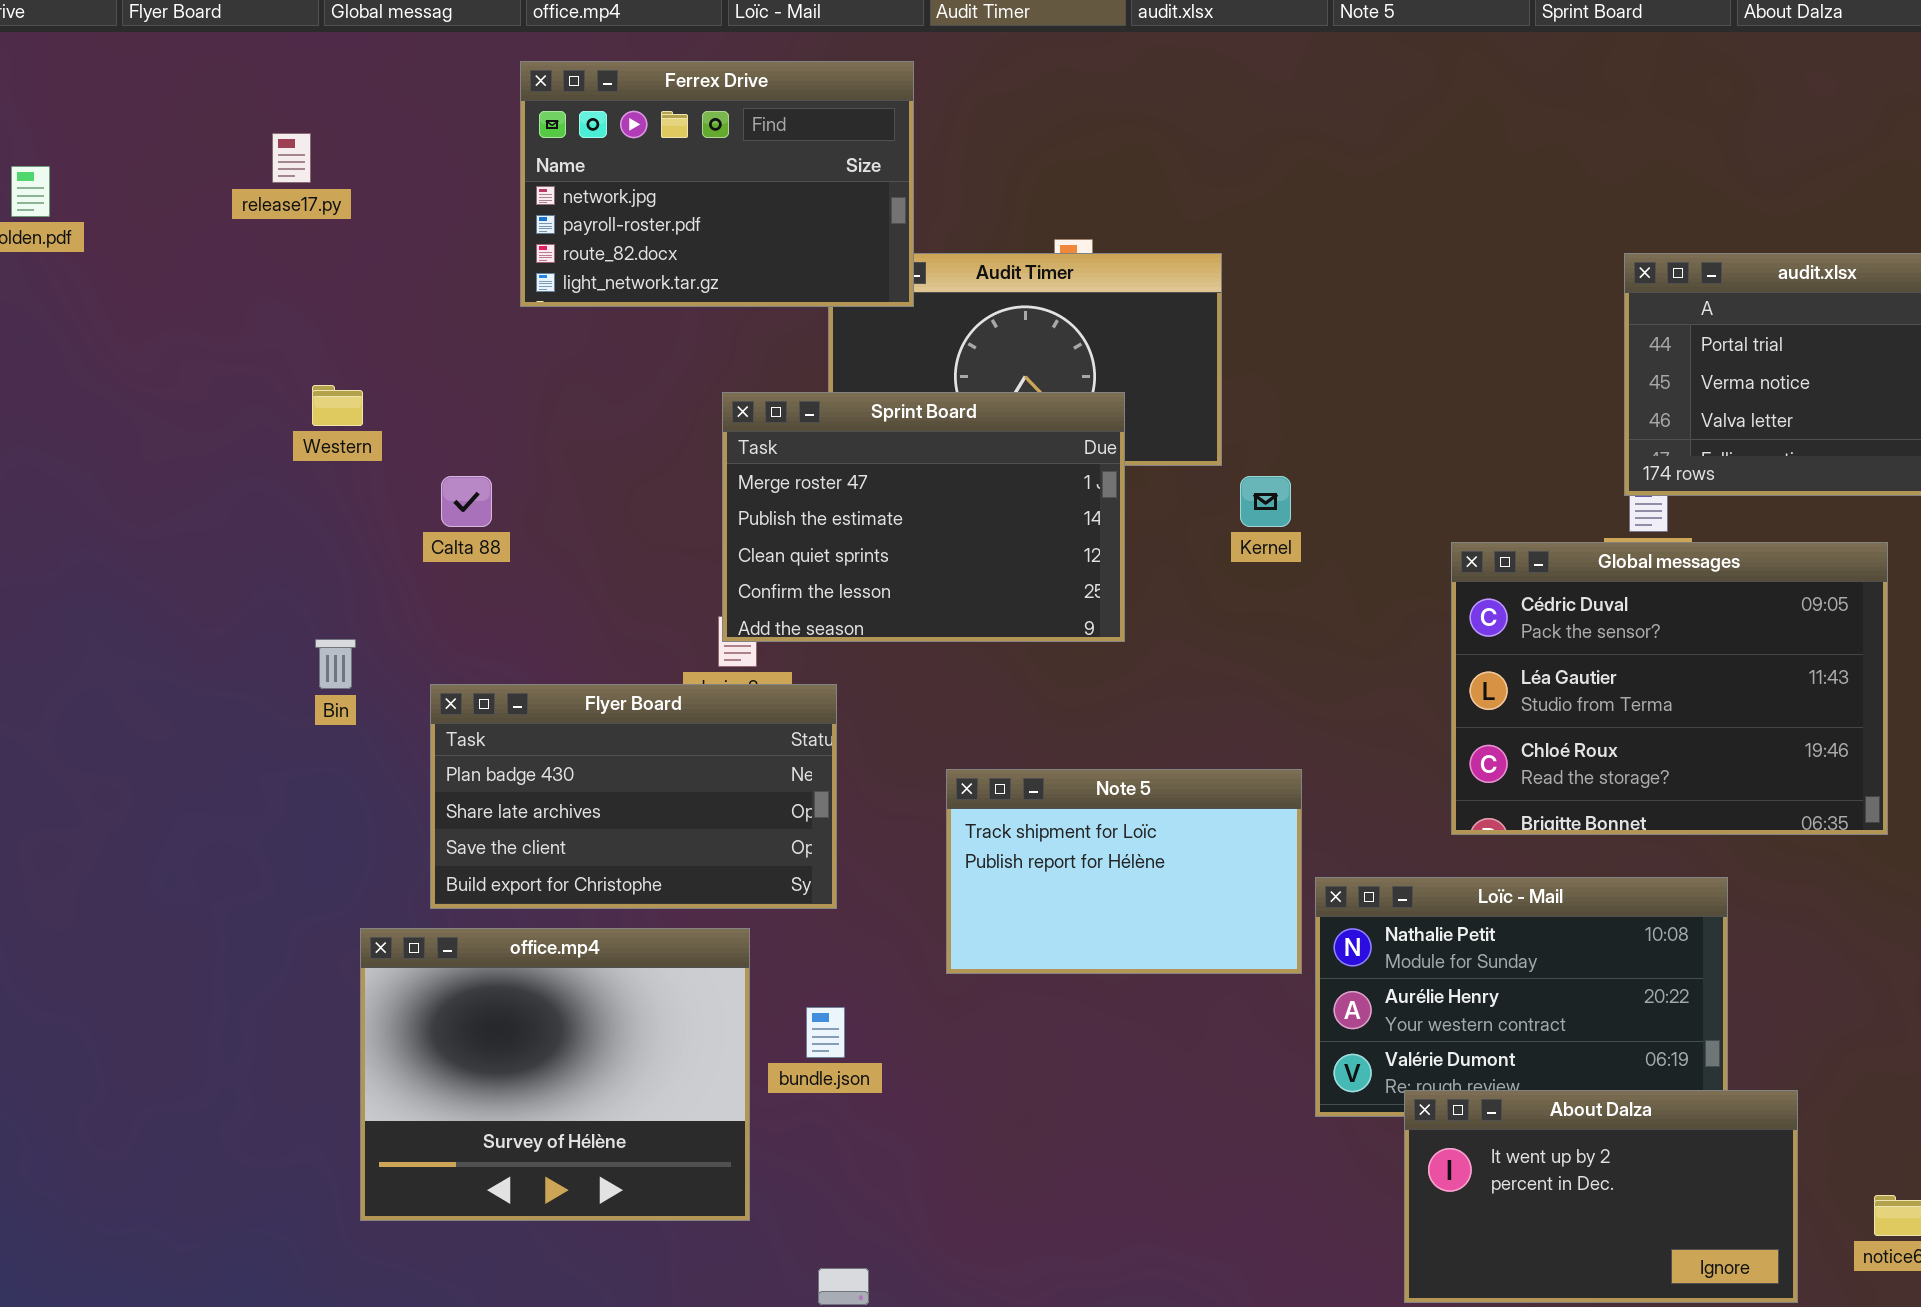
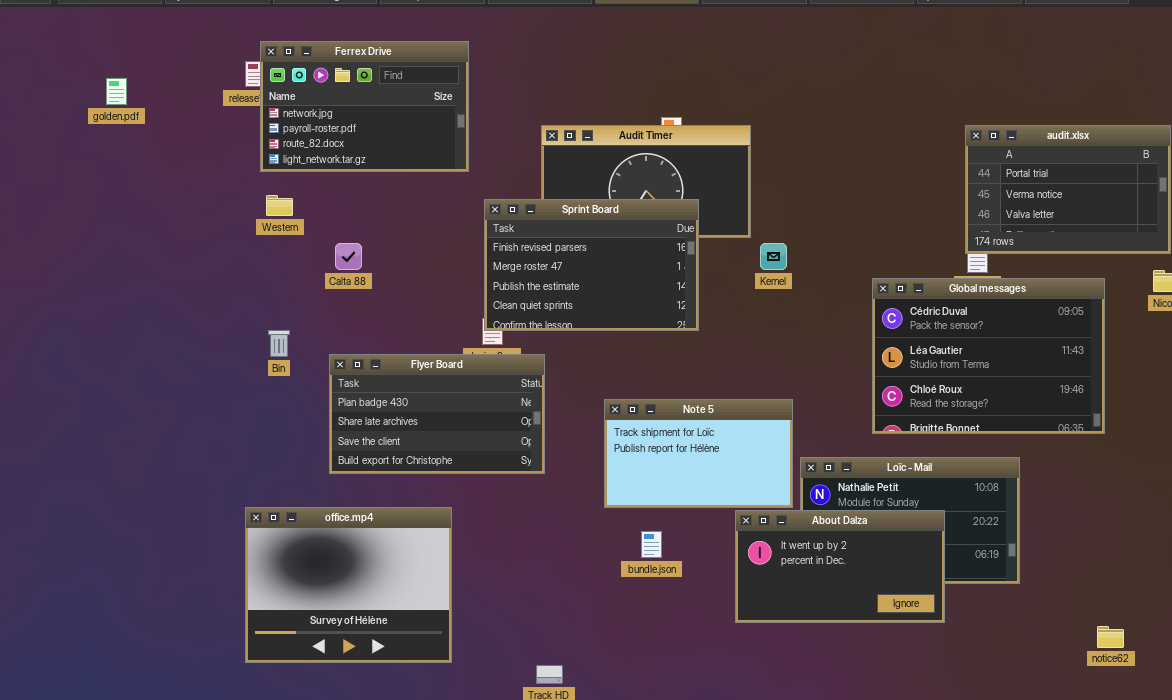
Ferrex Drive: [520,61,914,307] -> [260,41,469,172], moved
Sprint Board: [722,392,1125,642] -> [484,199,699,331], scrolled up 1 row
office.mp4: [360,928,750,1221] -> [245,507,452,663], moved
bundle.json: [806,1007,845,1058] -> [641,531,662,558], moved
About Dalza: [1404,1090,1798,1303] -> [735,510,945,623], moved

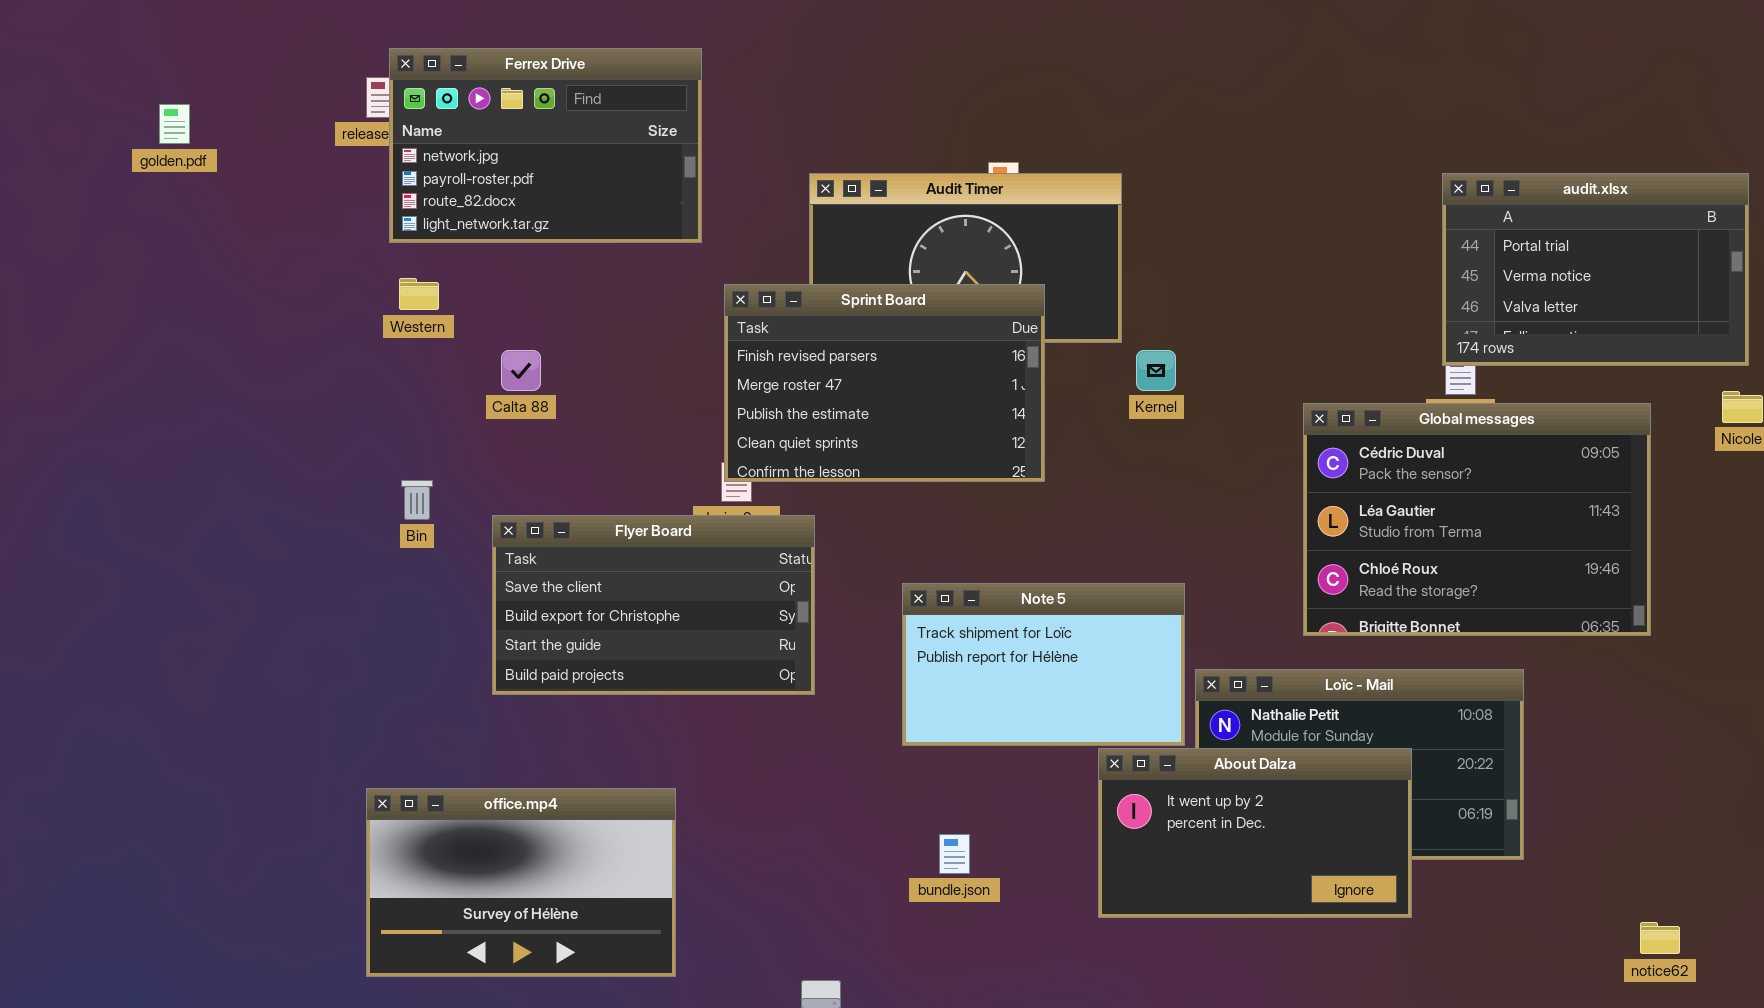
Flyer Board: [329,354,545,474] -> [492,515,815,695], scrolled down 2 rows
office.mp4: [245,507,452,663] -> [366,788,676,977], resized
bundle.json: [641,531,662,558] -> [939,834,970,874], moved

